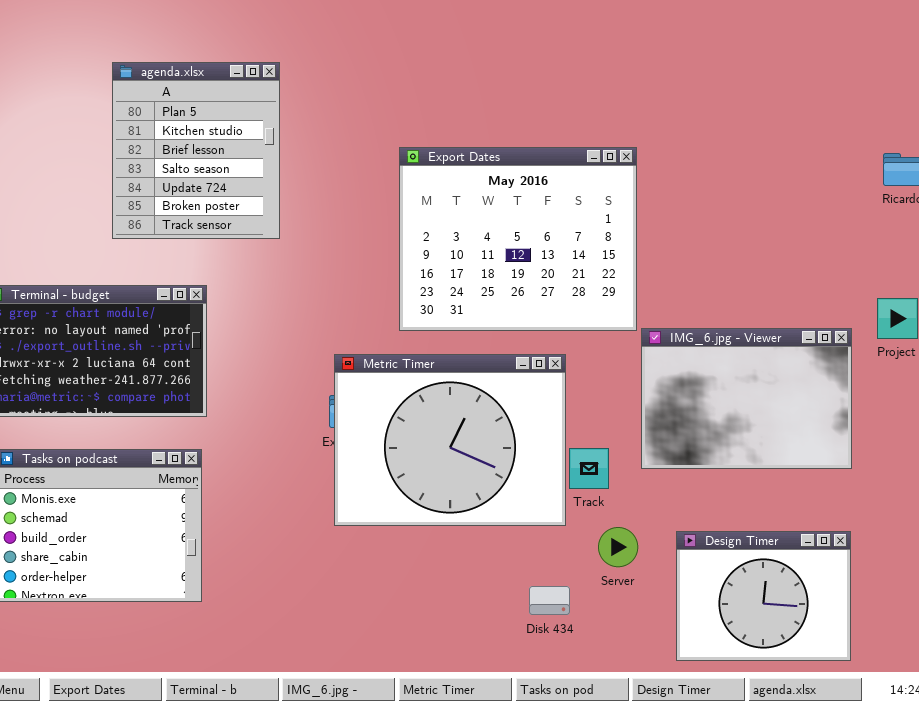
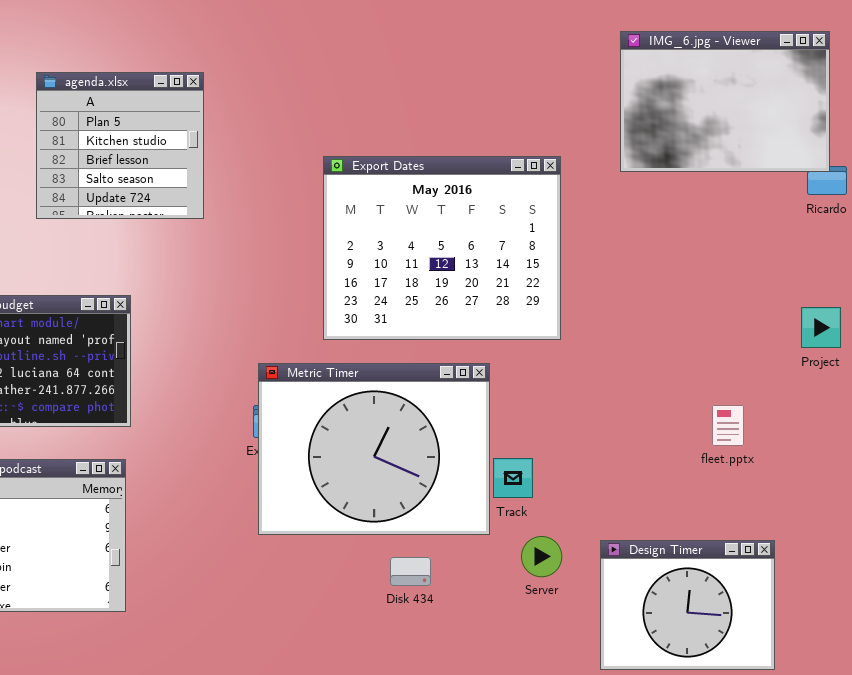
agenda.xlsx: [112,62,280,239] -> [36,72,204,219], resized
IMG_6.jpg - Viewer: [641,328,852,469] -> [620,31,830,172], moved
Disk 434: [529,586,570,615] -> [390,557,431,586], moved

